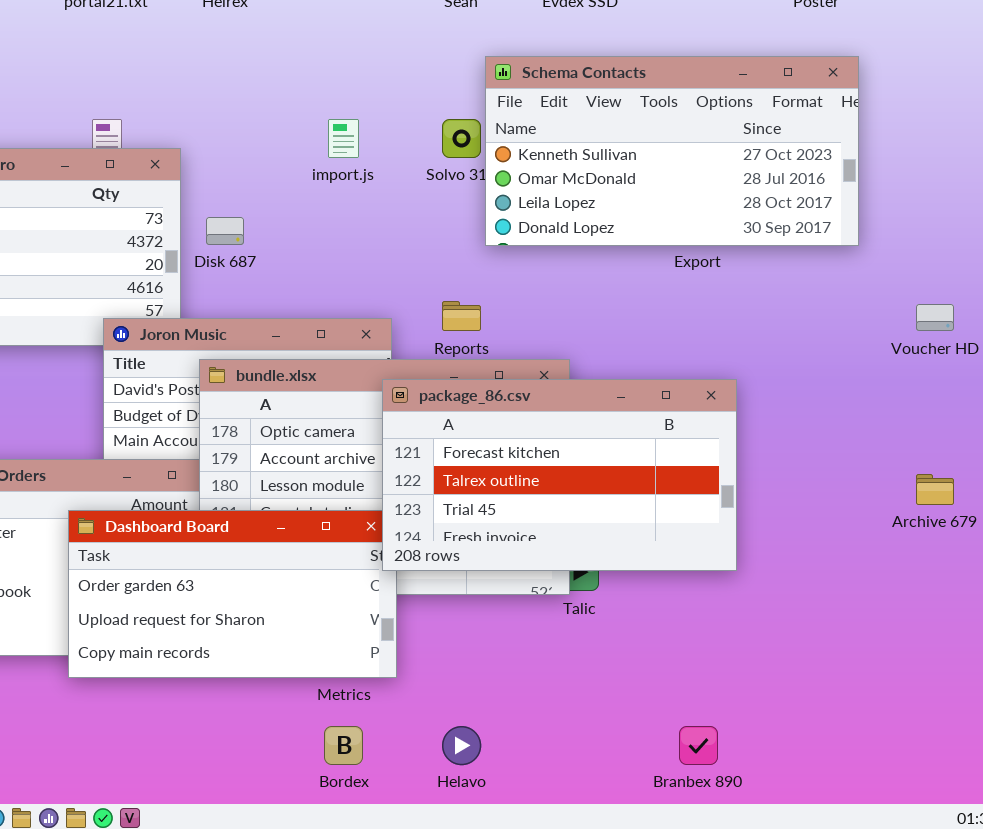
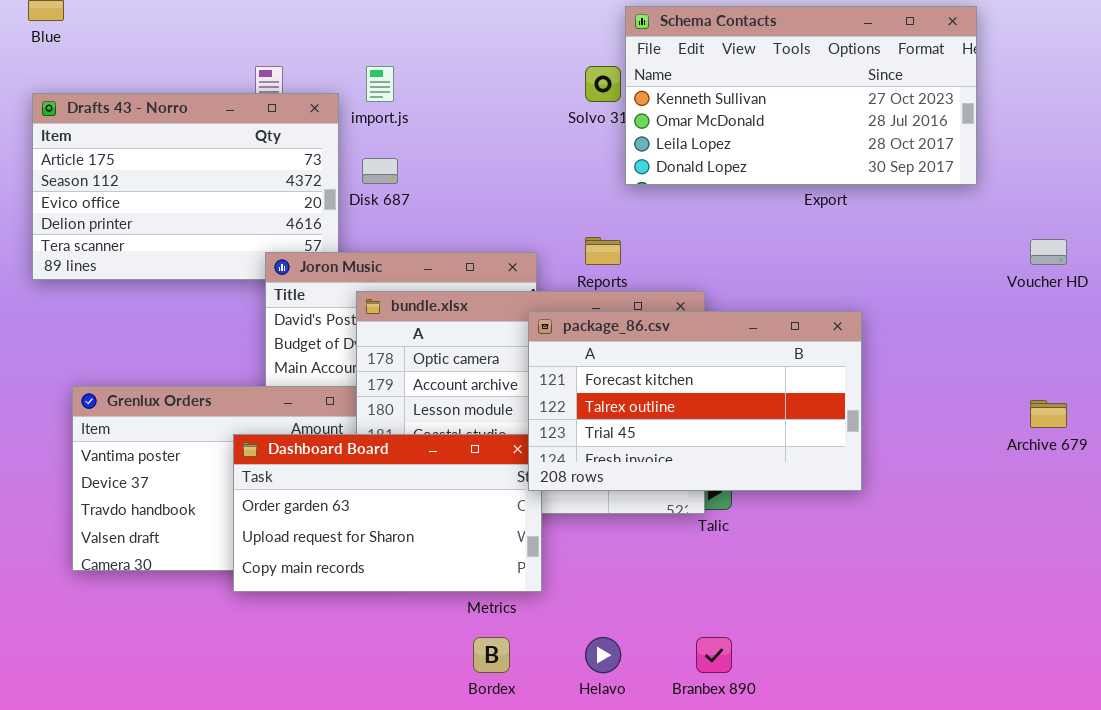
import.js: [328,119,359,158] -> [366,66,394,102], moved
Branbex 890: [679,726,718,765] -> [696,637,732,673], moved

